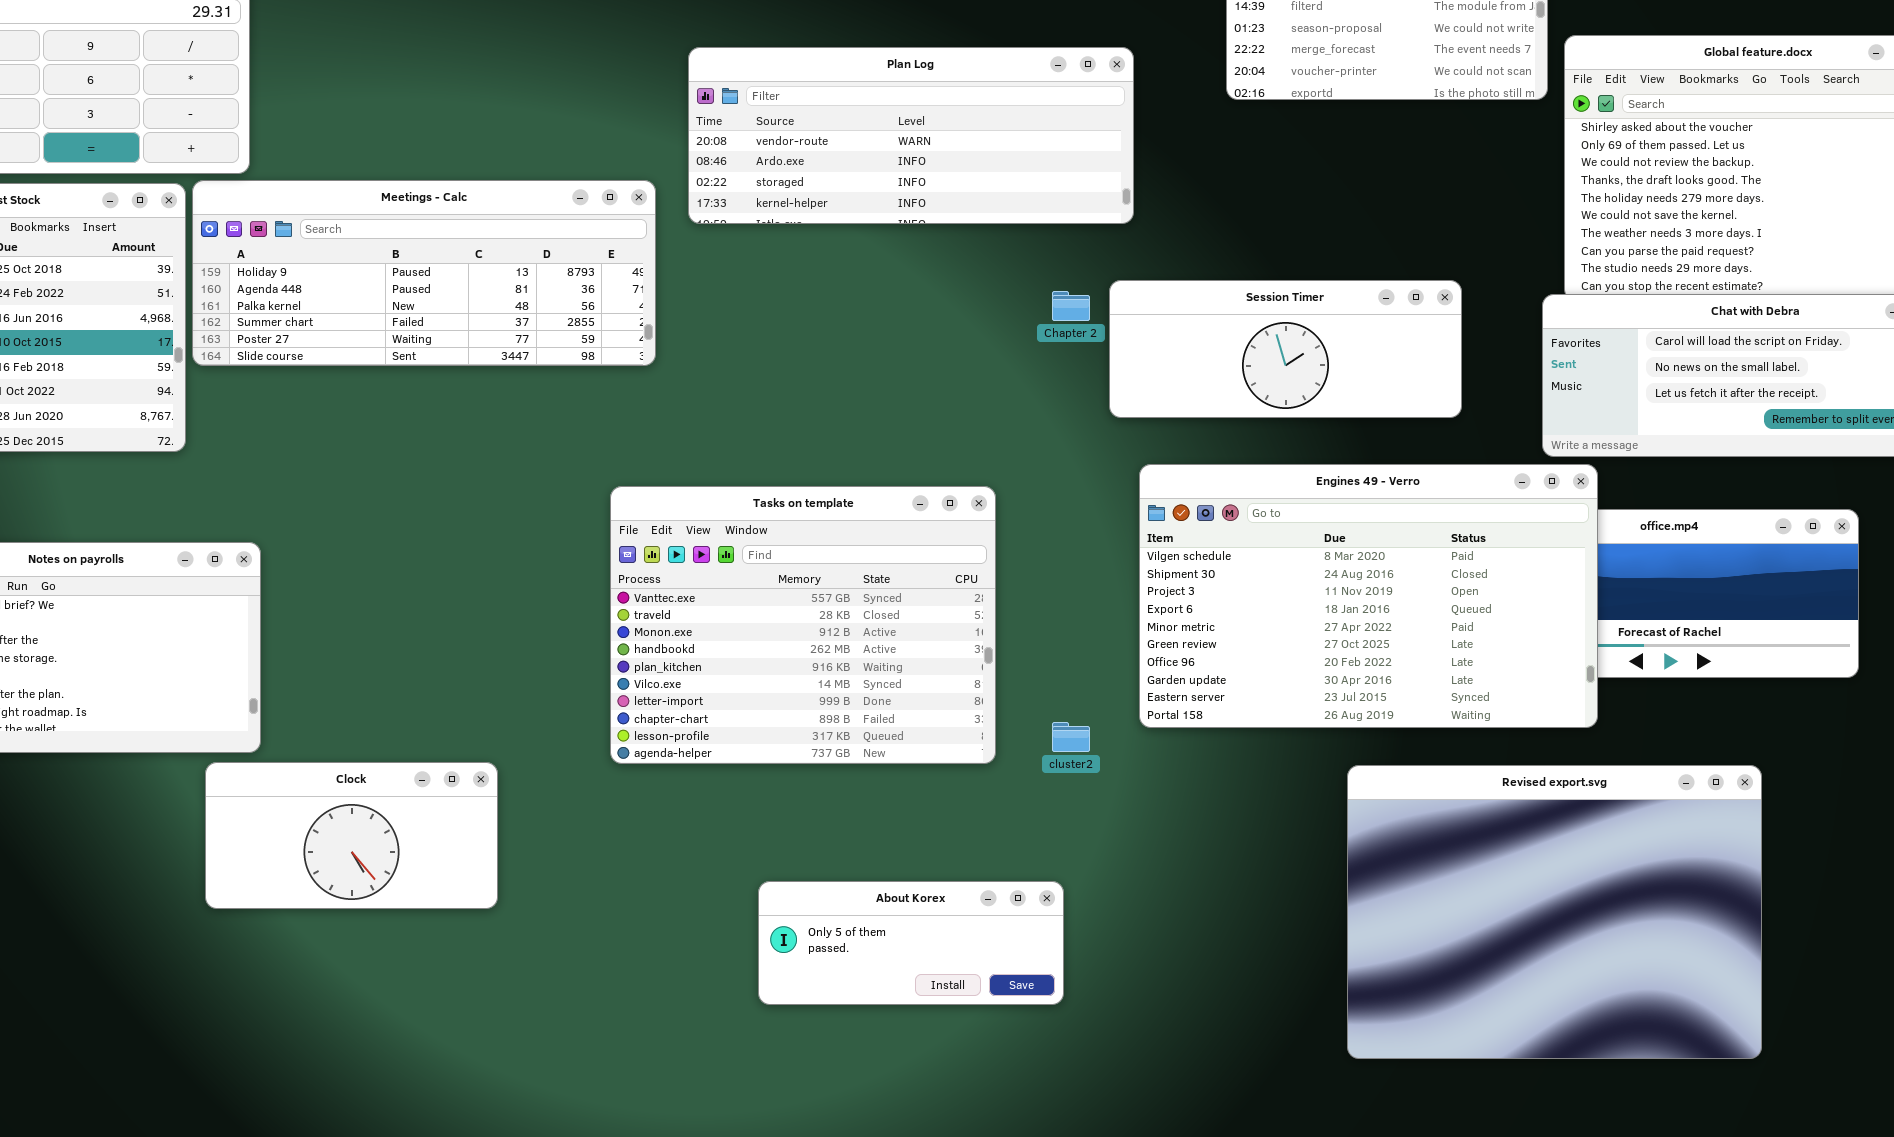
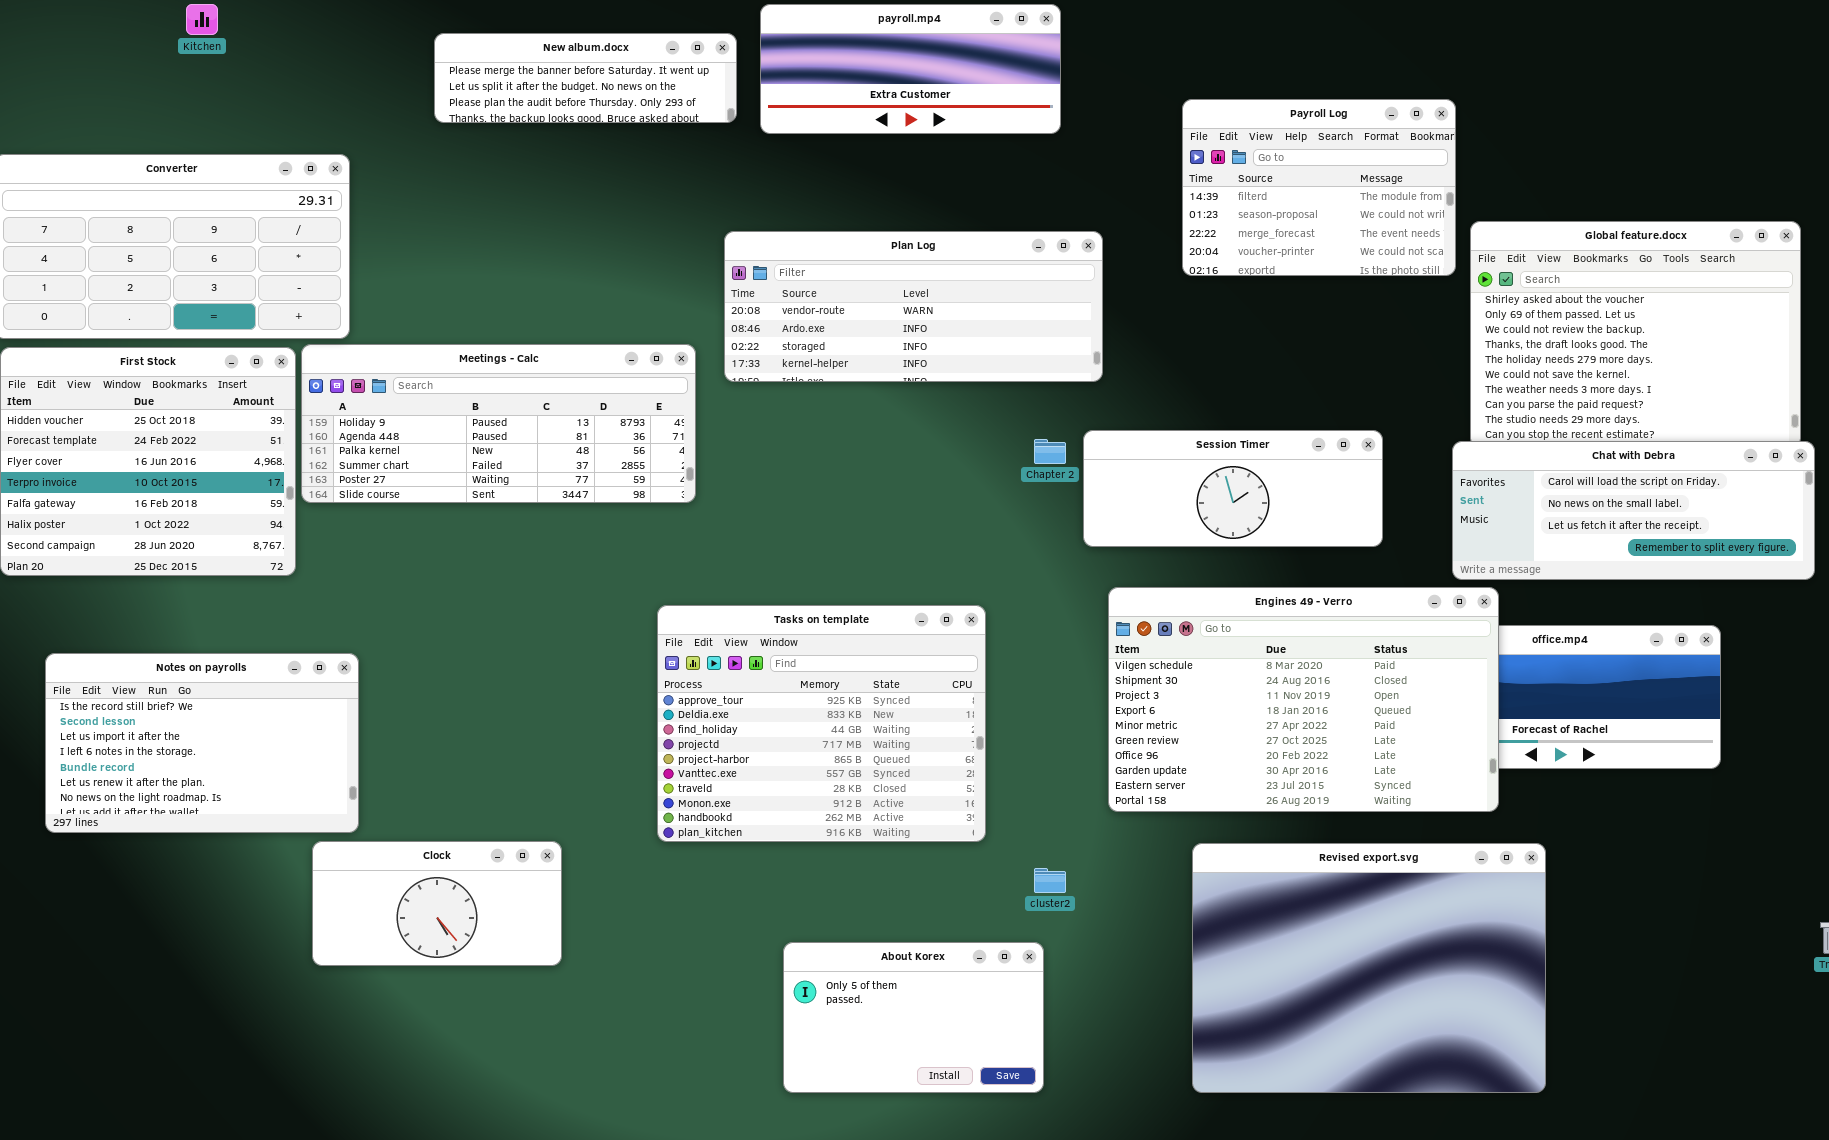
Tasks on template: [610,486,996,764] -> [657,605,986,842], scrolled up 5 rows
cluster2: [1052,722,1090,752] -> [1034,868,1066,893], moved
Revised export.svg: [1347,765,1762,1059] -> [1192,843,1546,1093], moved
About Korex: [758,881,1064,1005] -> [783,942,1044,1093], resized

